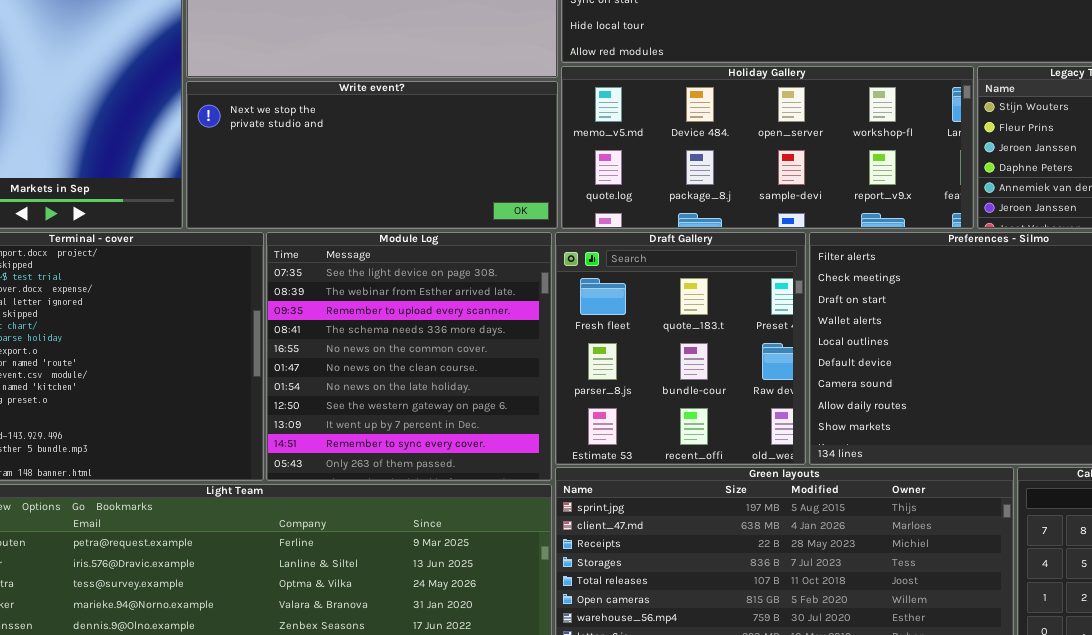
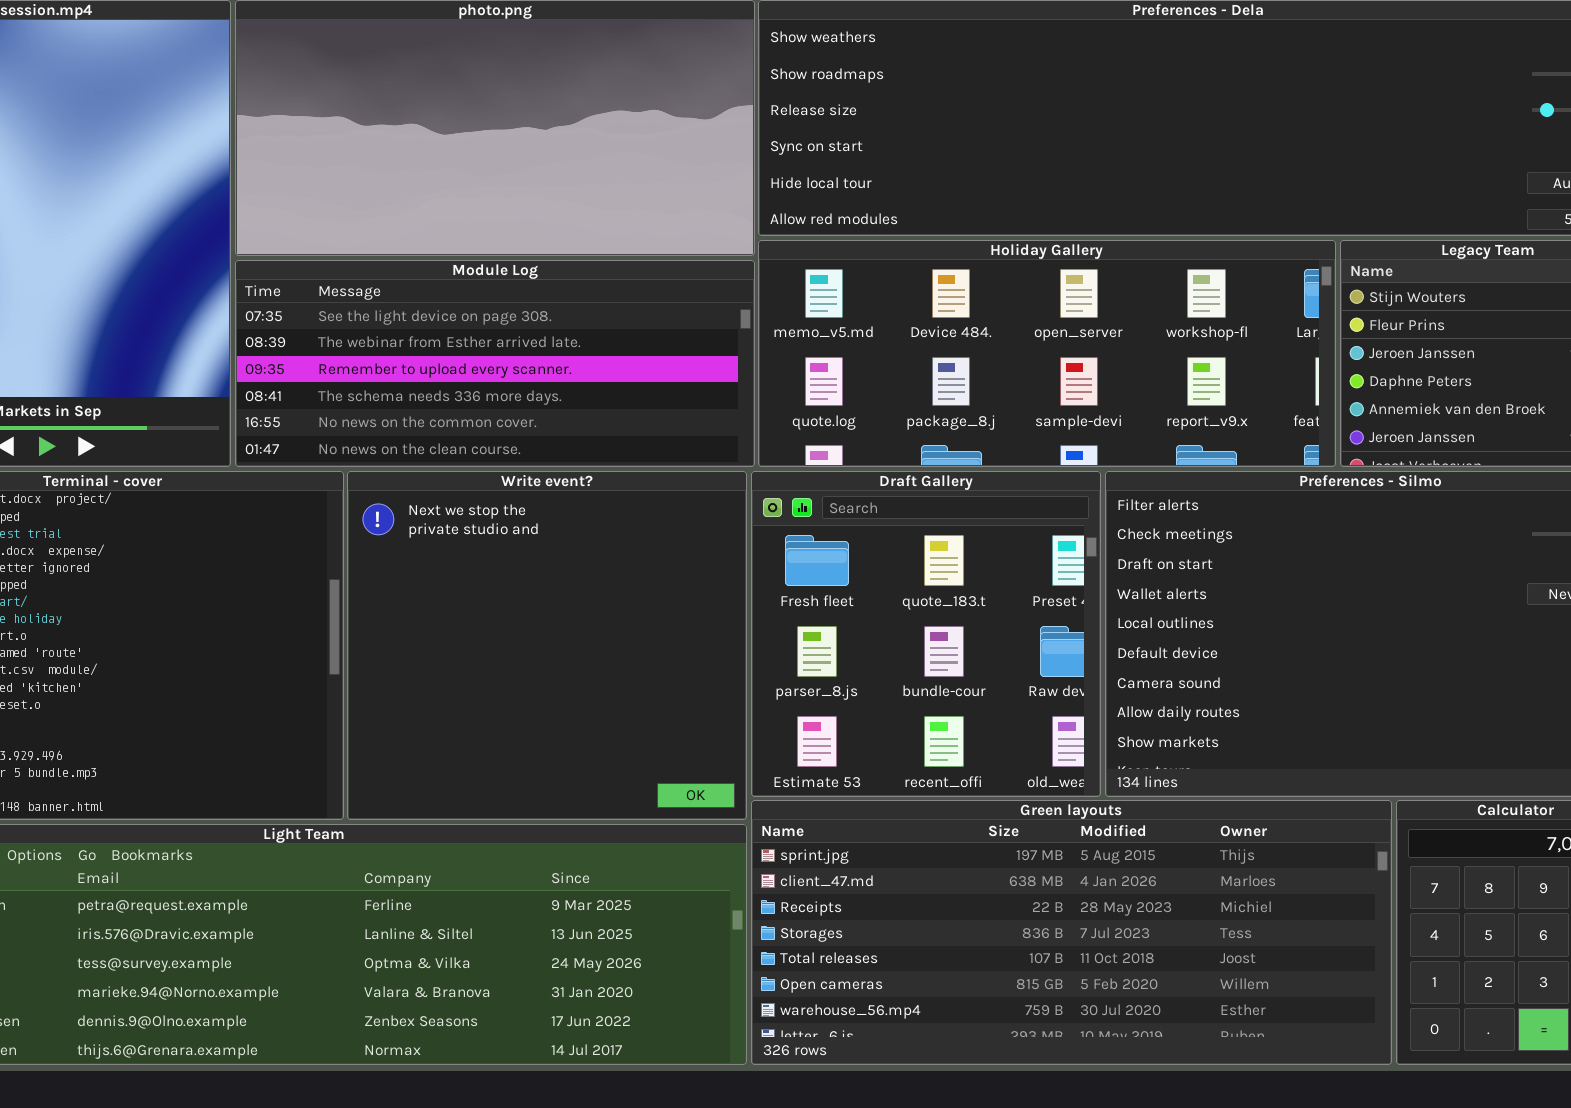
Write event?: [186,81,558,229] -> [347,471,747,820], moved, resized
Module Log: [266,232,552,481] -> [235,260,755,467], moved, resized

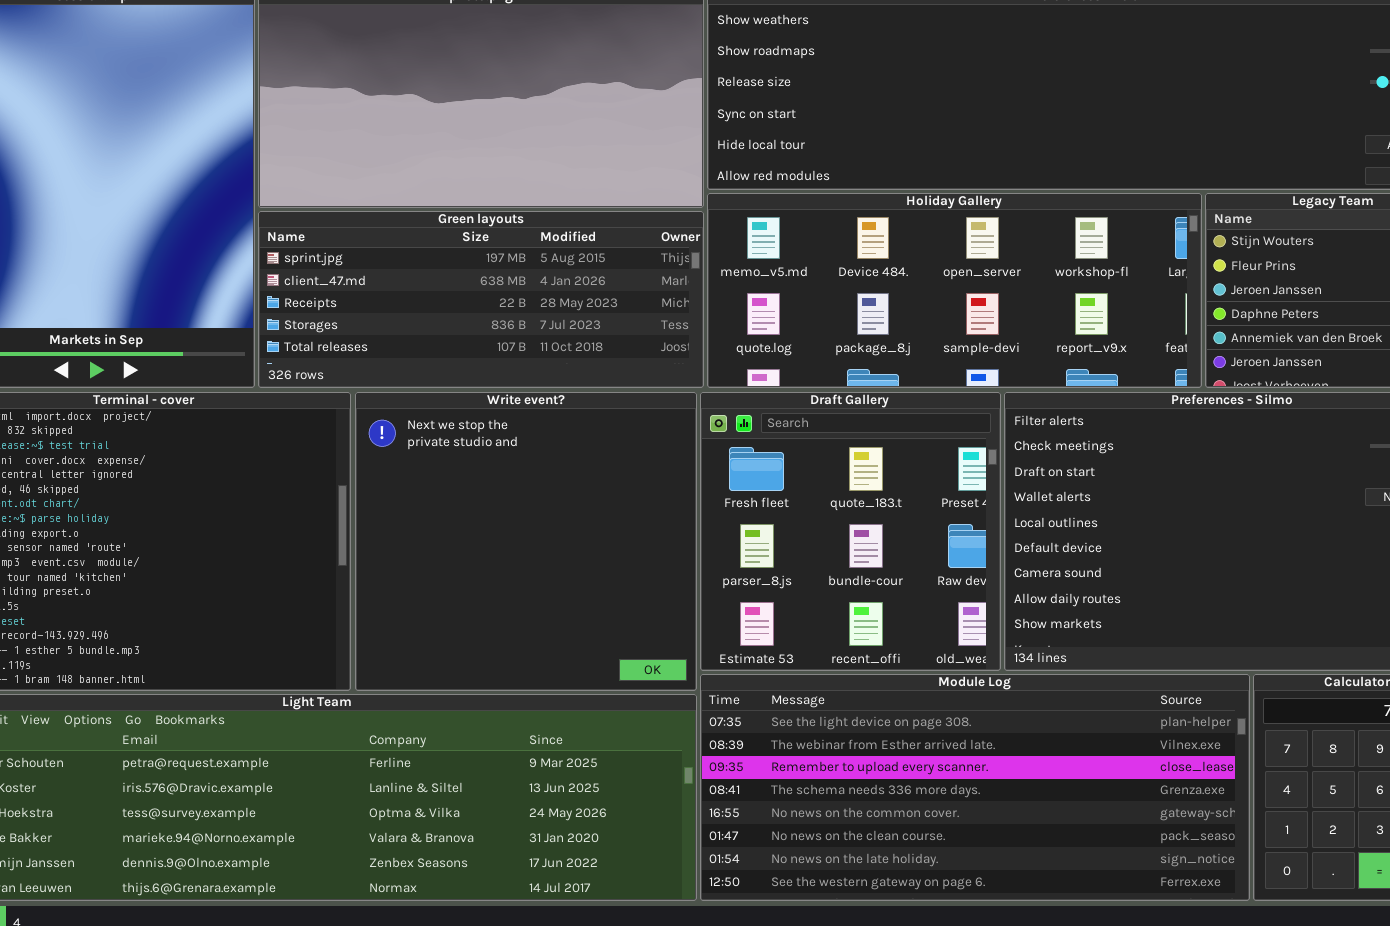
Module Log: [235,260,755,467] -> [700,674,1250,901], moved, resized
Green layouts: [751,800,1392,1065] -> [258,211,704,388], moved, resized

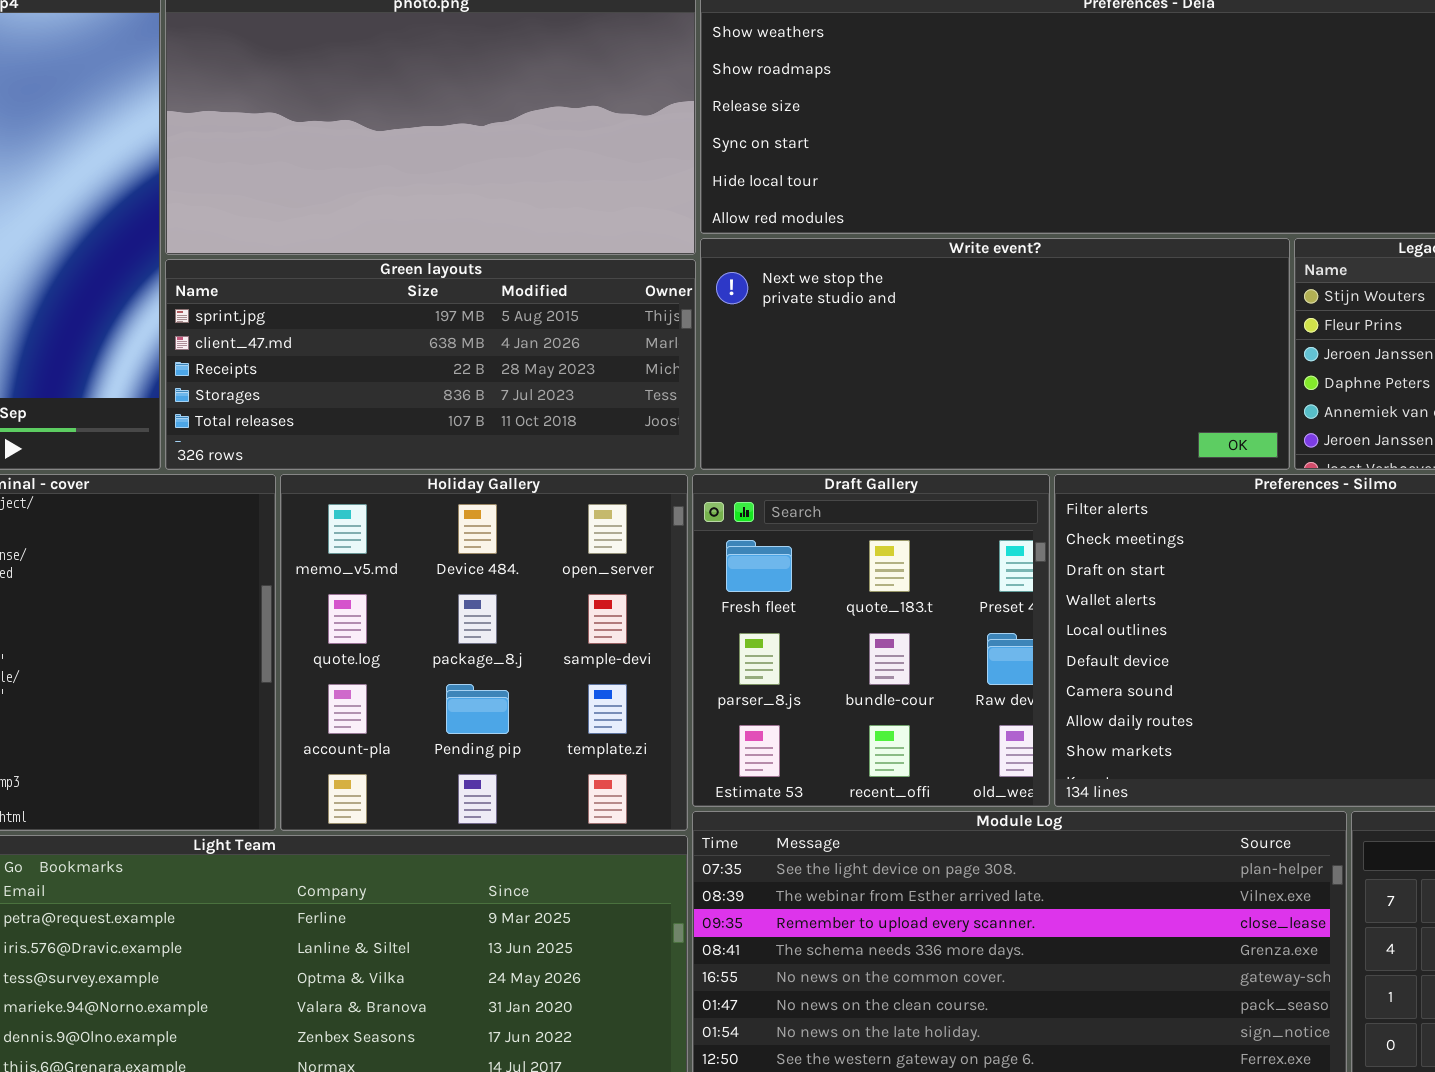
Holiday Gallery: [707,193,1202,388] -> [280,474,688,831], moved, resized
Write event?: [355,392,697,691] -> [700,238,1290,470], moved, resized

